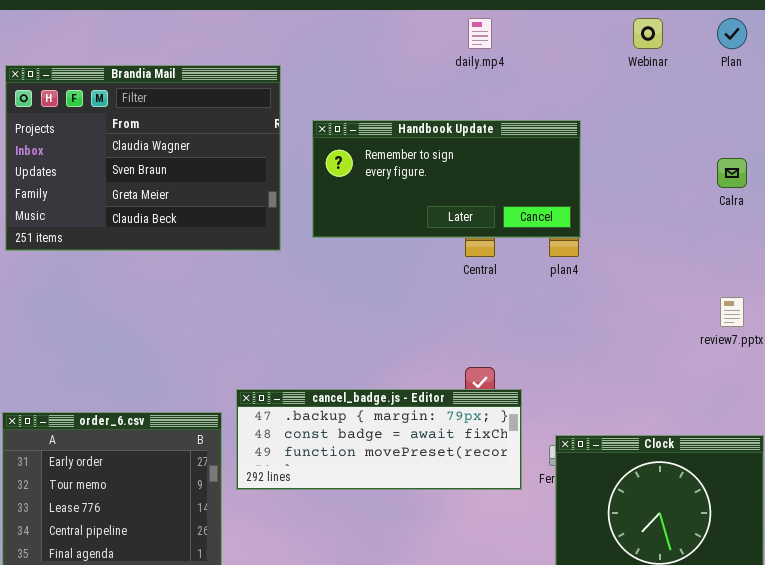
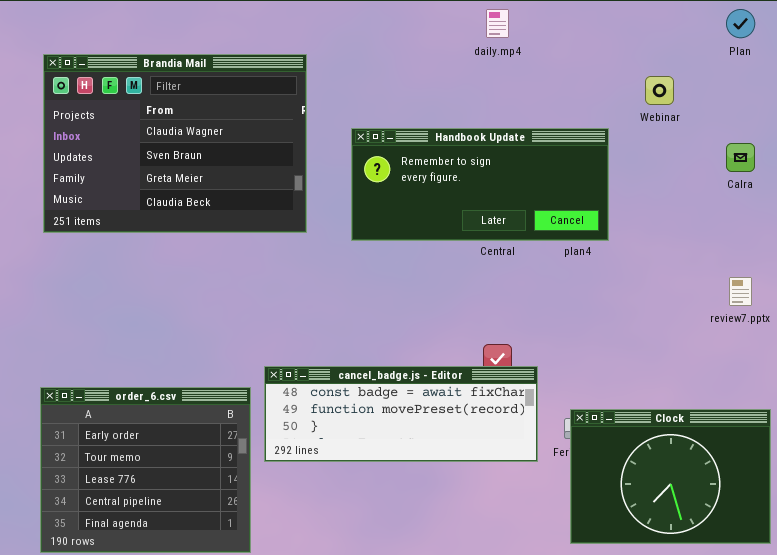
Webinar: [633,18,663,49] -> [645,76,674,105], moved
Handbook Update: [312,120,581,238] -> [351,128,609,241], moved
cancel_badge.js - Editor: [236,389,522,490] -> [264,366,538,462], scrolled down 1 row

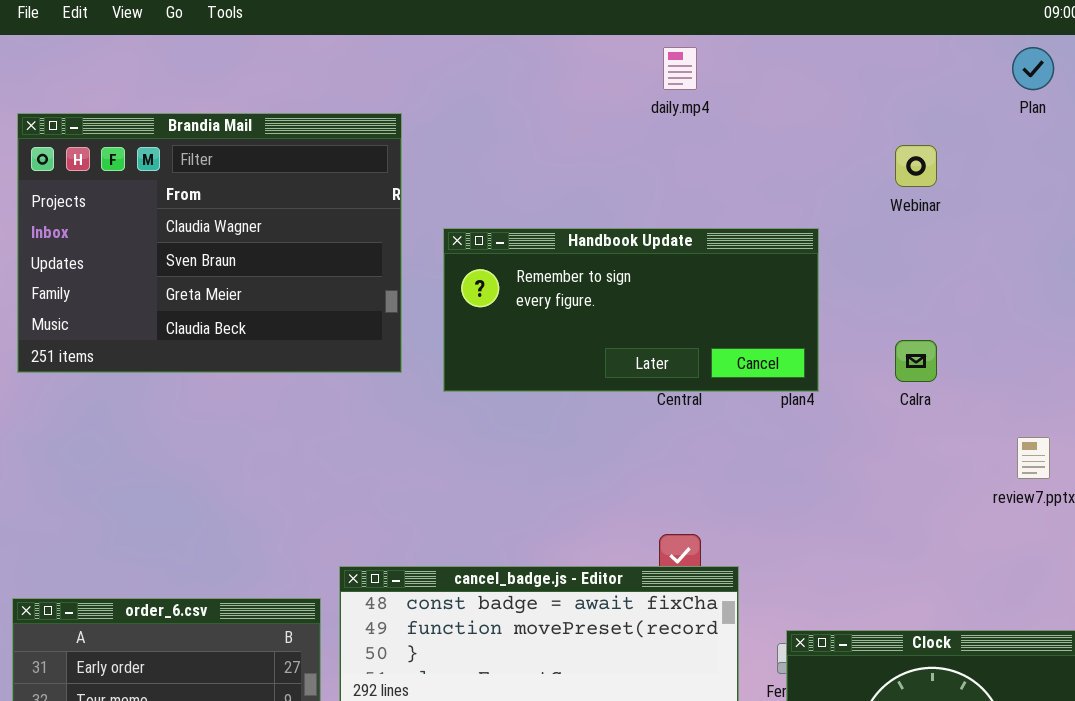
Handbook Update: [351,128,609,241] -> [443,228,819,392], moved
Calra: [726,143,755,172] -> [895,340,937,382], moved

